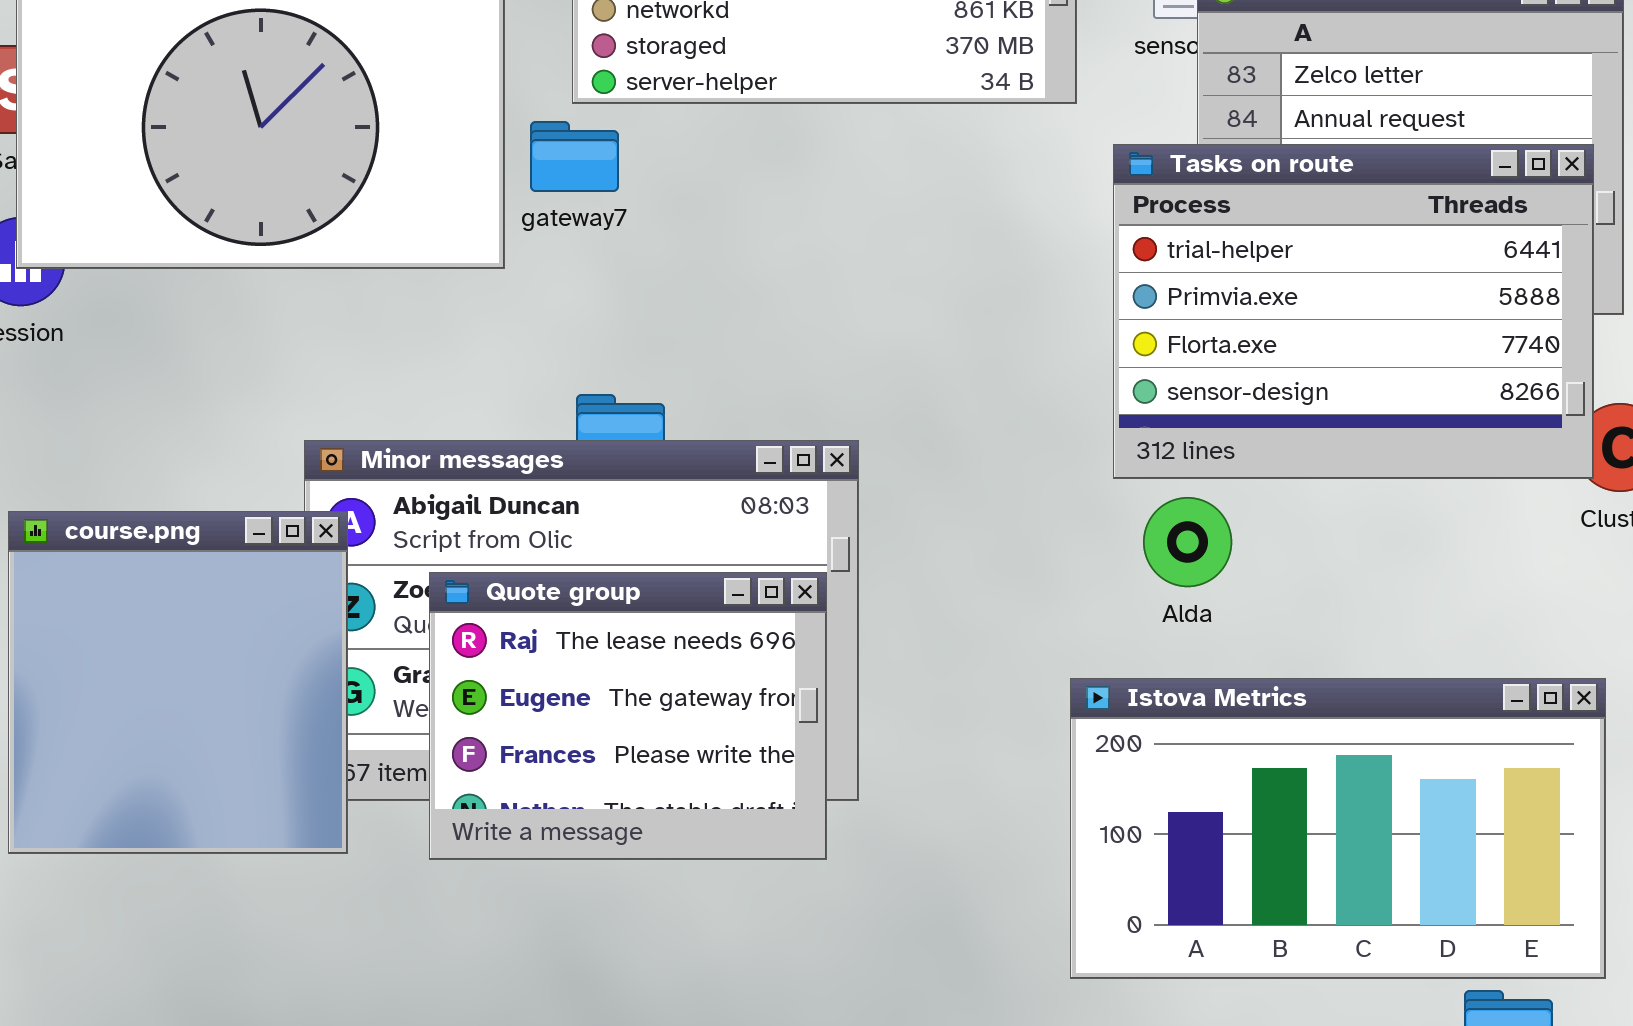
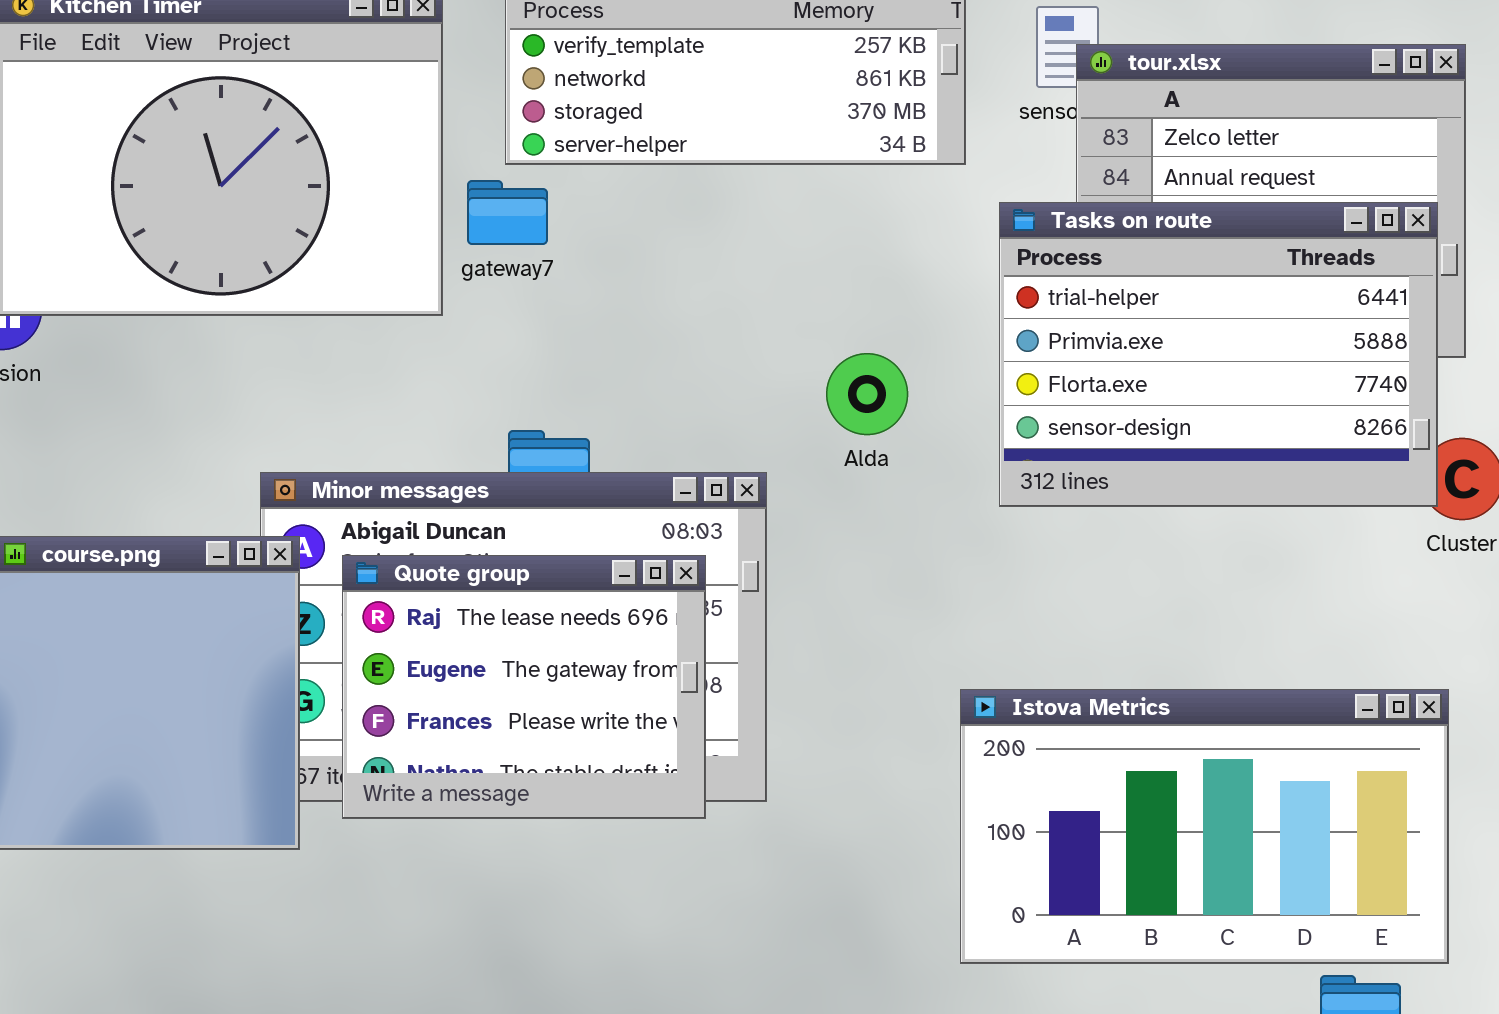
Alda: [1143,497,1232,587] -> [826,353,908,435], moved
Quote group: [429,572,827,860] -> [342,555,706,819], moved

